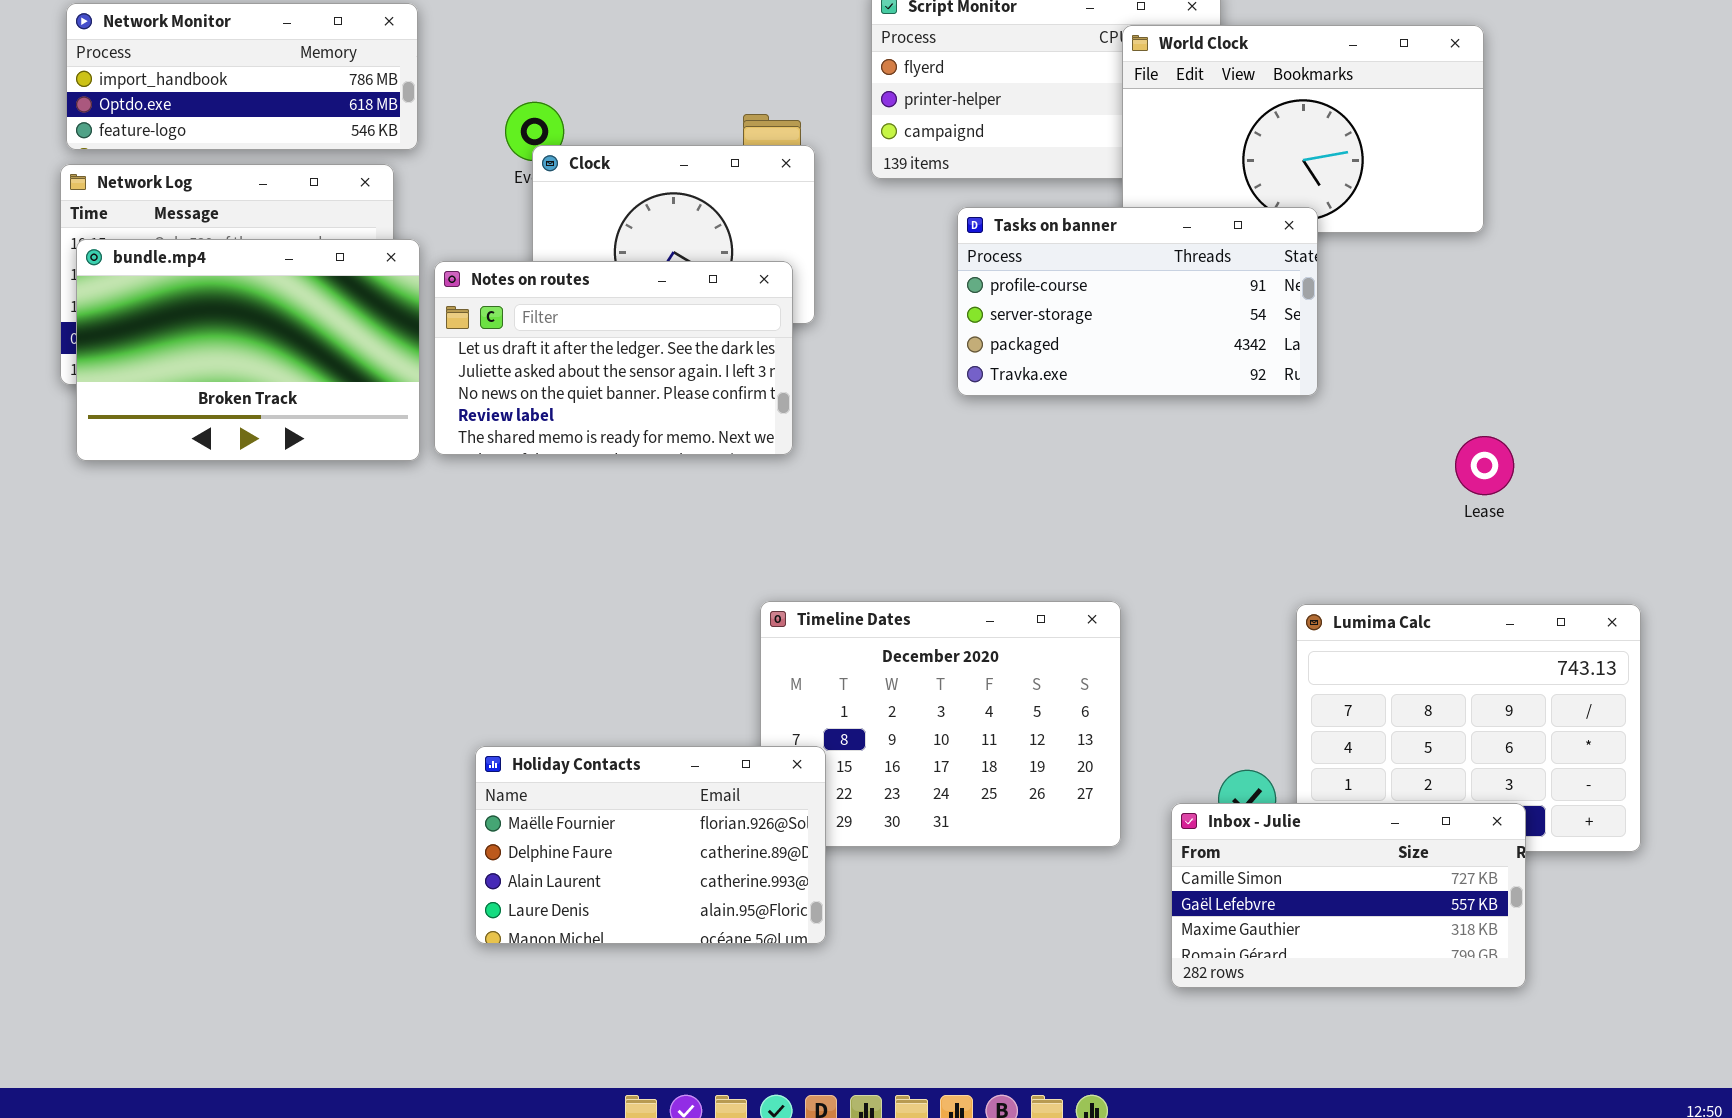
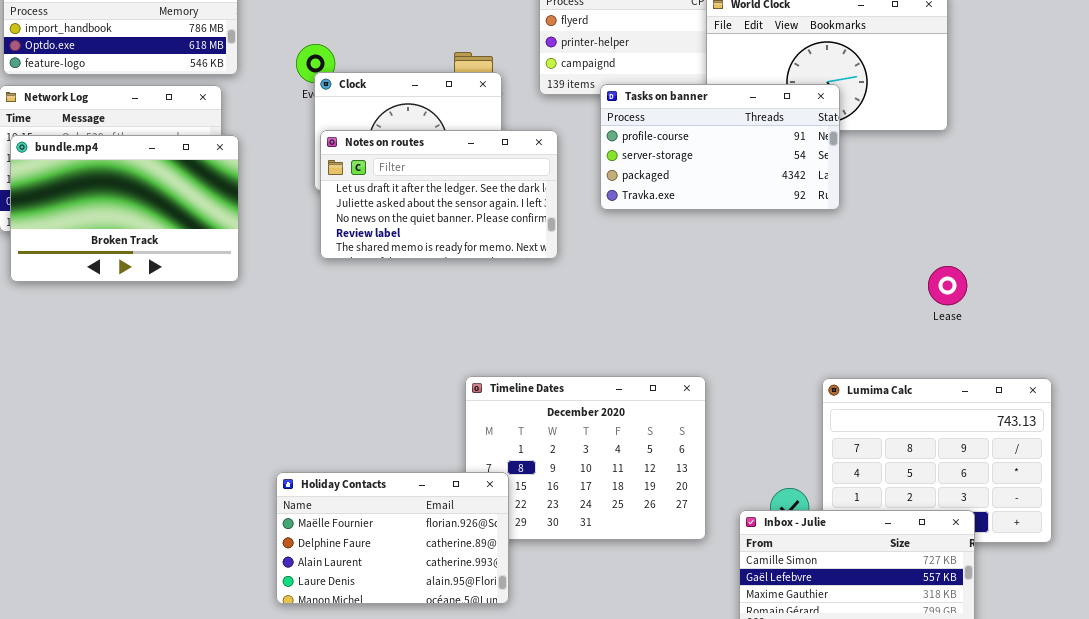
Tasks on banner: [957,207,1318,396] -> [600,84,840,210], moved
Notes on routes: [434,261,793,455] -> [320,130,558,259], moved

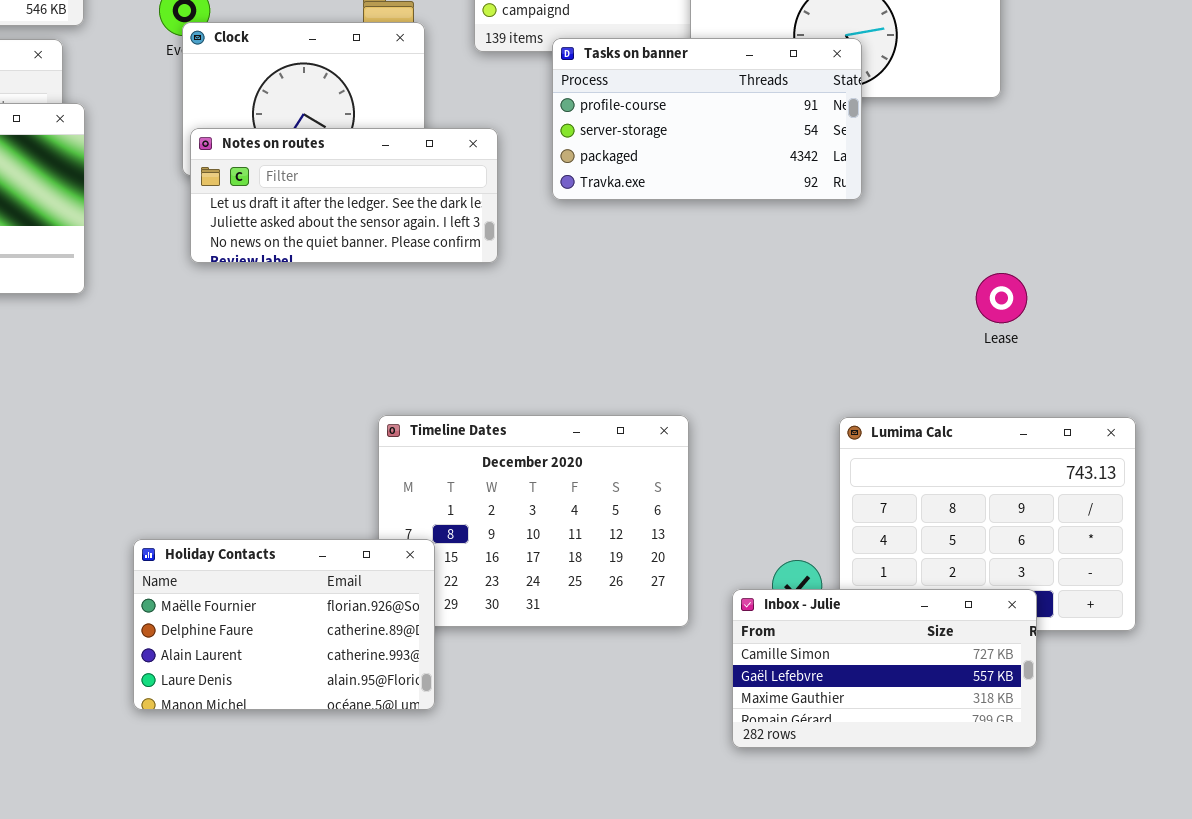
Notes on routes: [320,130,558,259] -> [190,128,498,263], resized

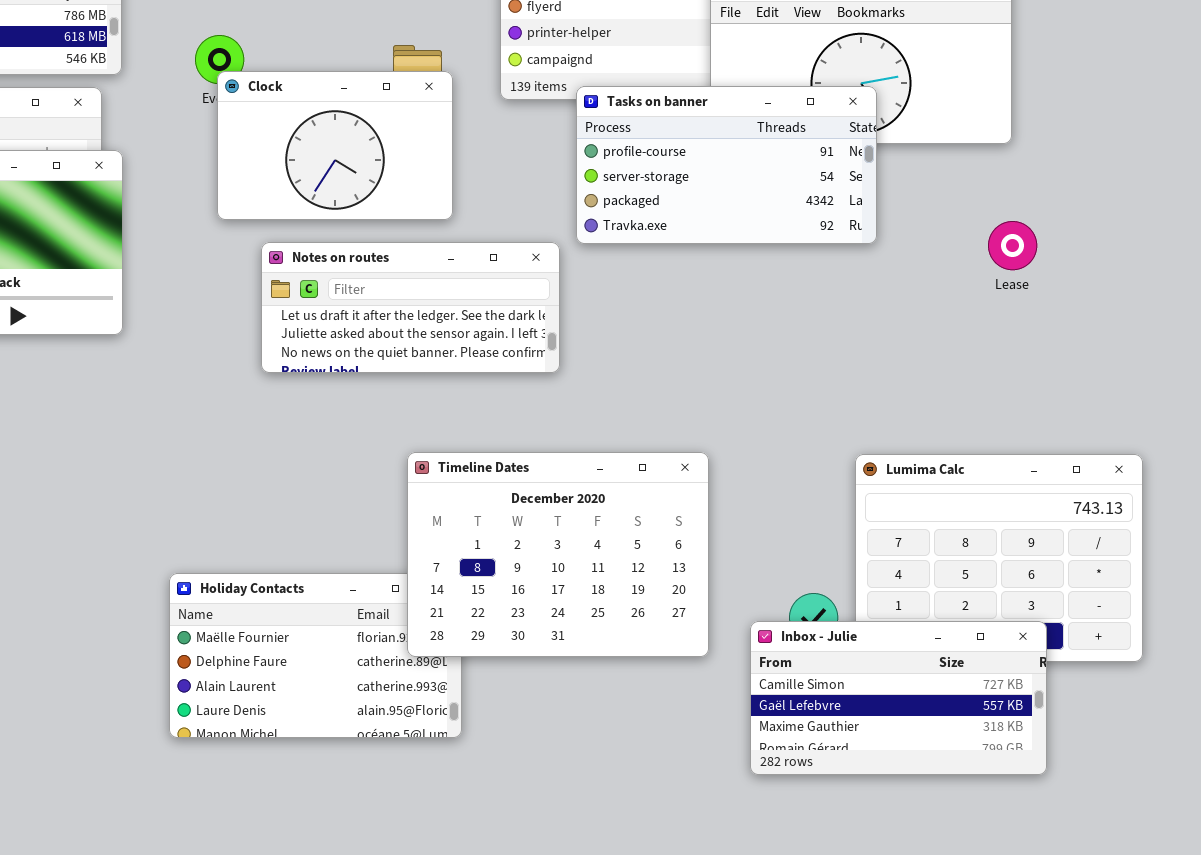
Notes on routes: [190,128,498,263] -> [261,242,560,373], moved
Lease: [976,273,1027,323] -> [988,221,1037,270], moved
Timeline Dates: [378,415,689,627] -> [407,452,709,657], raised

